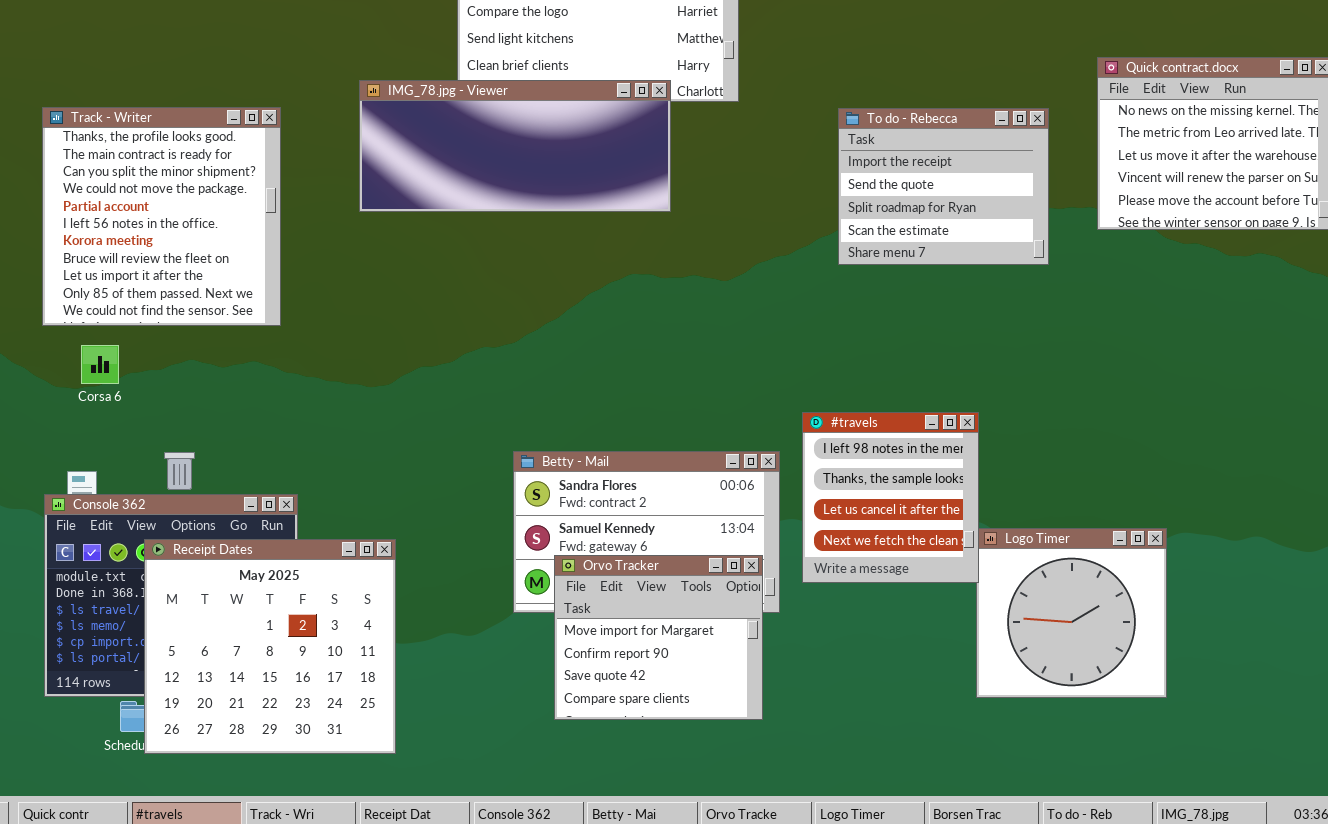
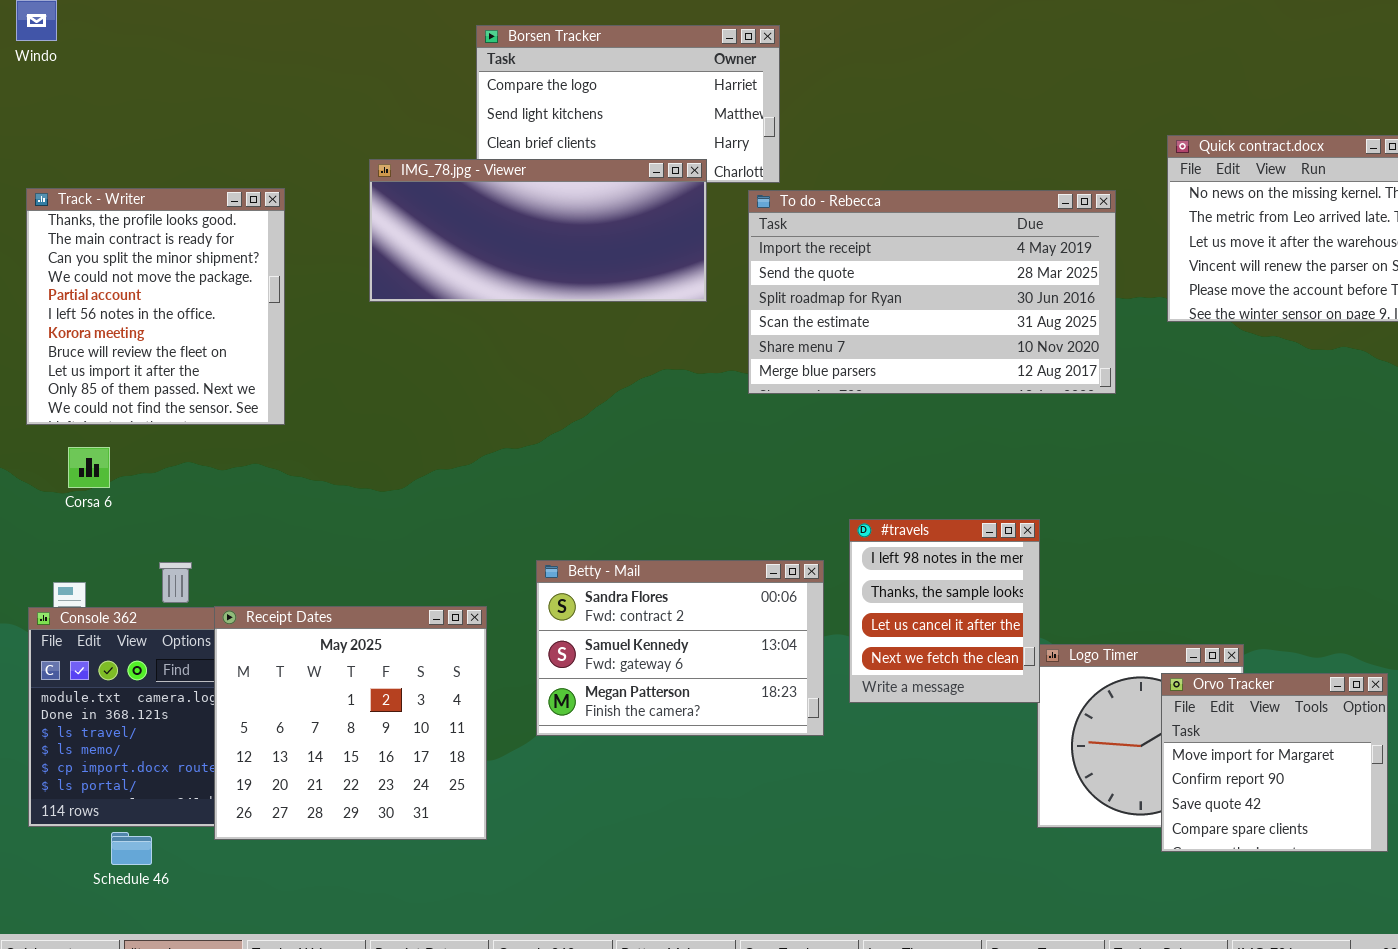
To do - Rebecca: [838,108,1049,265] -> [748,190,1116,394], resized
Receipt Dates: [144,539,396,754] -> [214,606,487,840], moved
Orvo Tracker: [554,555,763,720] -> [1161,673,1388,852], moved

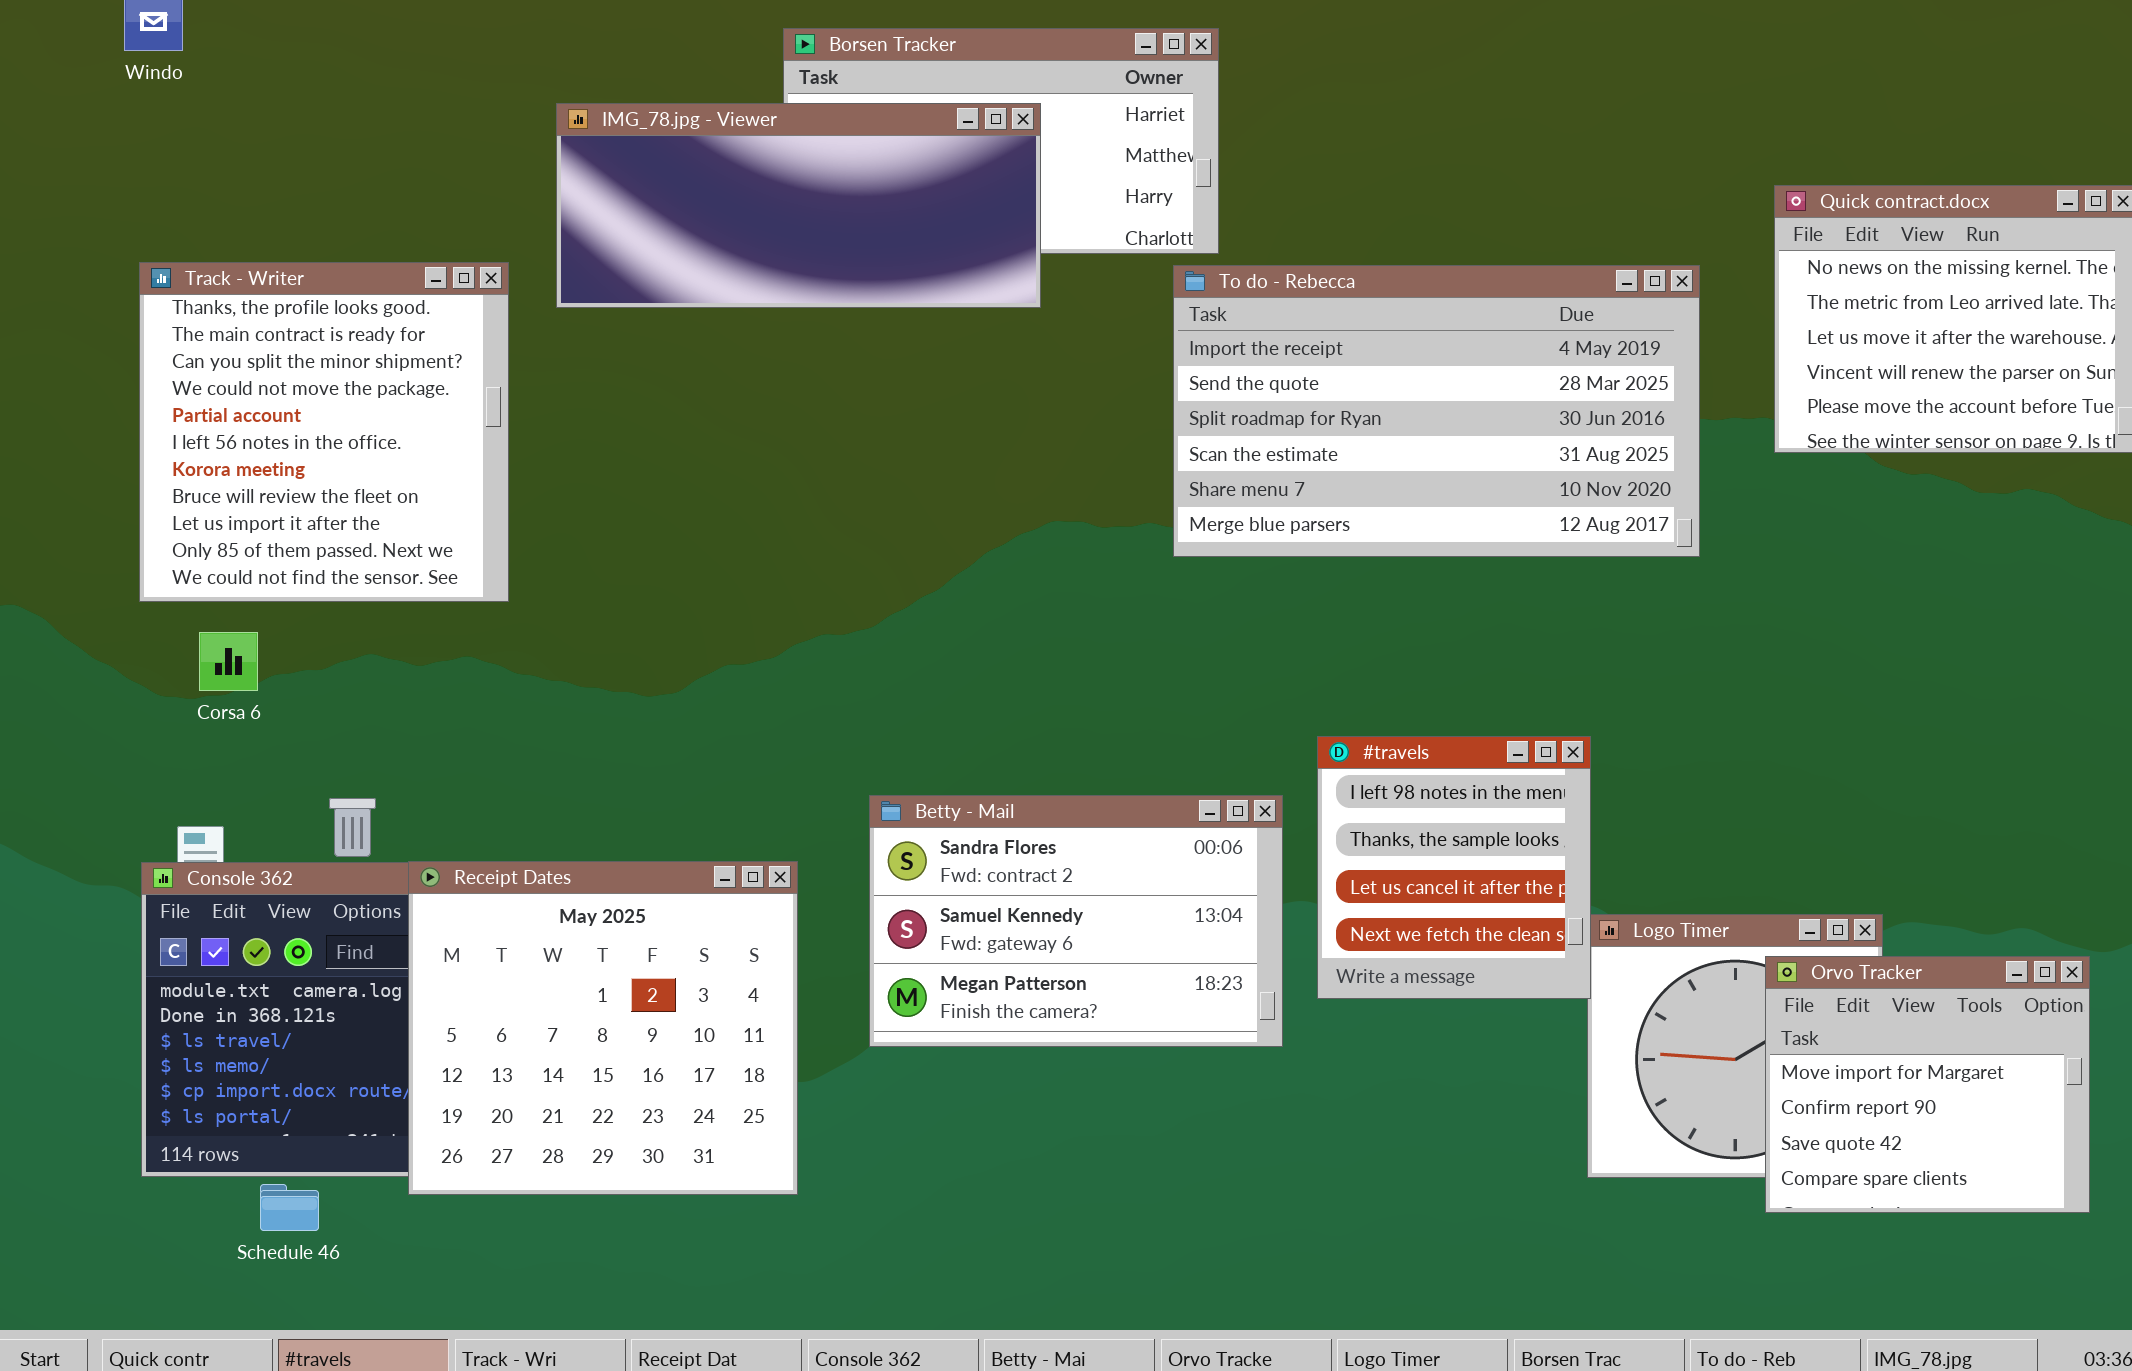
IMG_78.jpg - Viewer: [369,159,707,302] -> [556,103,1041,308], moved

